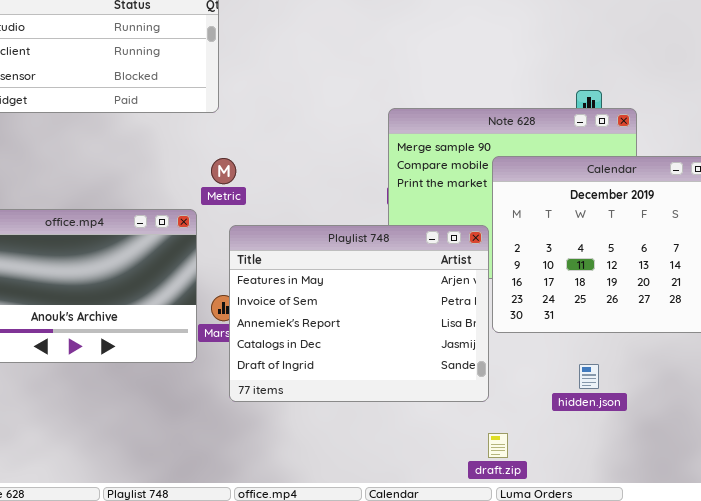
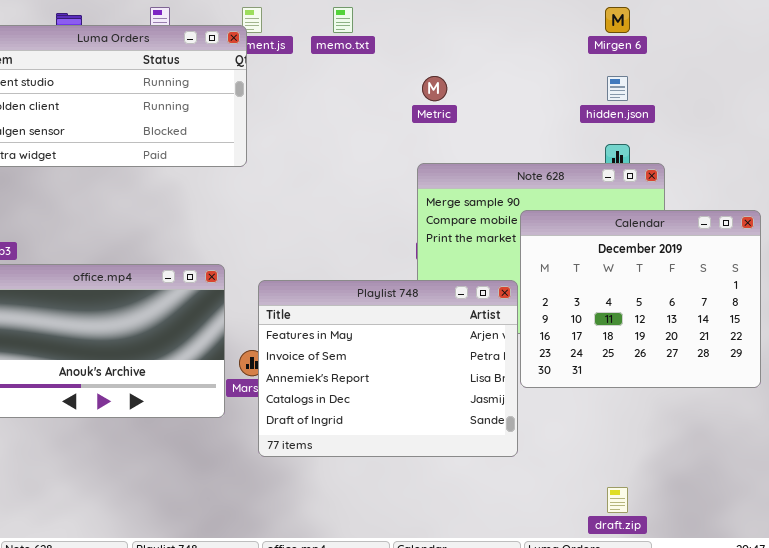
Metric: [211,158,236,184] -> [422,76,447,101], moved
hidden.json: [579,364,599,389] -> [607,76,628,101], moved
draft.zip: [488,433,508,458] -> [607,487,628,513], moved

